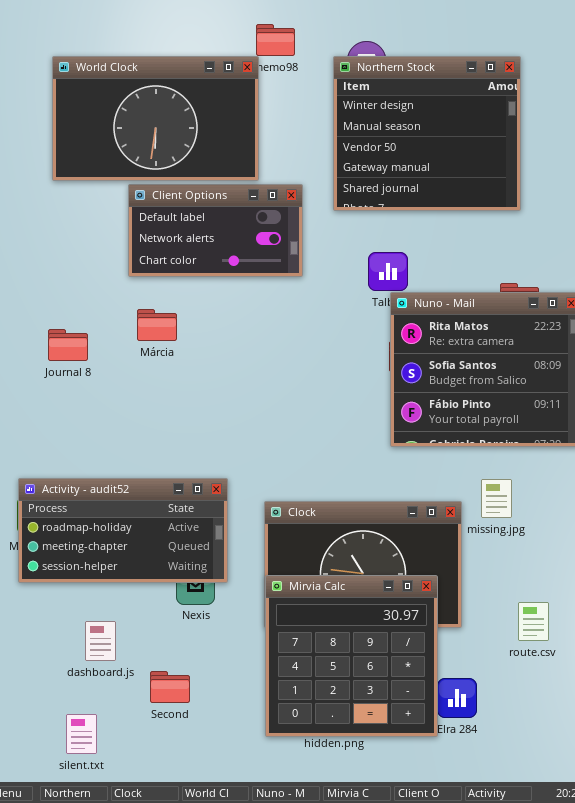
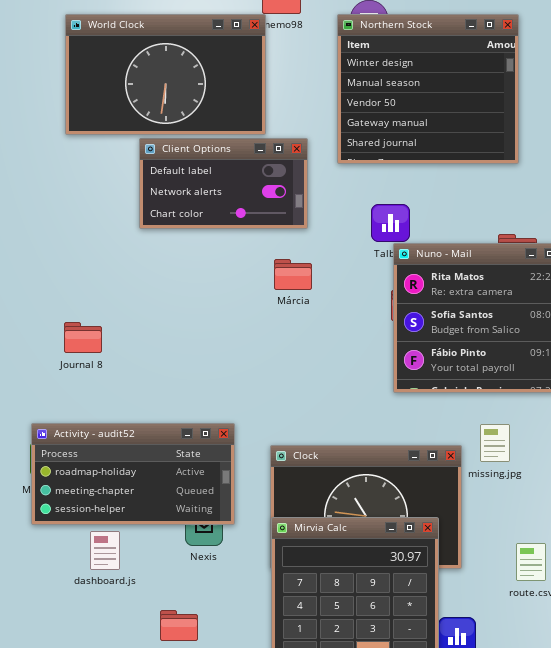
Márcia: [137,309,177,341] -> [274,259,312,290], moved
Journal 8: [48,329,88,361] -> [64,322,102,353], moved
dashboard.js: [85,621,116,661] -> [90,531,120,570], moved

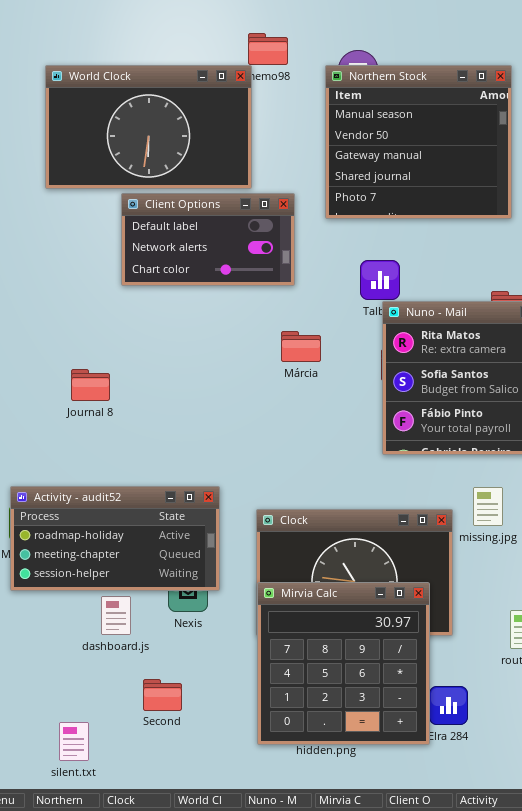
Northern Stock: [337,14,519,164] -> [325,65,512,219], scrolled down 1 row
Márcia: [274,259,312,290] -> [281,331,321,362], moved
Journal 8: [64,322,102,353] -> [71,369,110,401], moved
dashboard.js: [90,531,120,570] -> [101,596,131,635], moved

